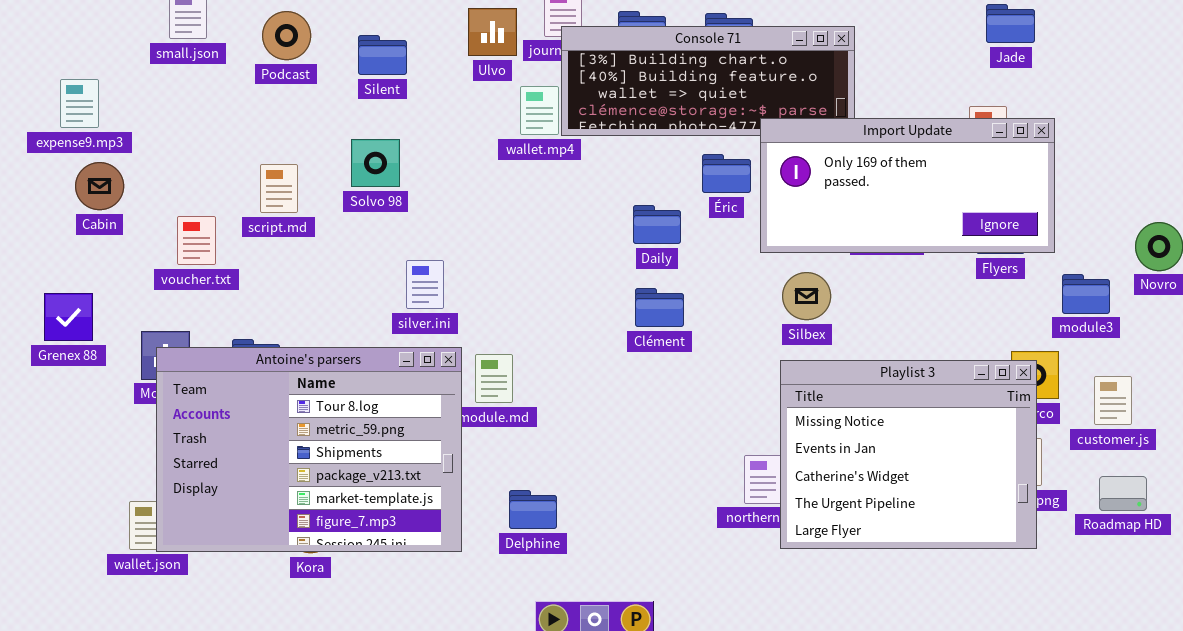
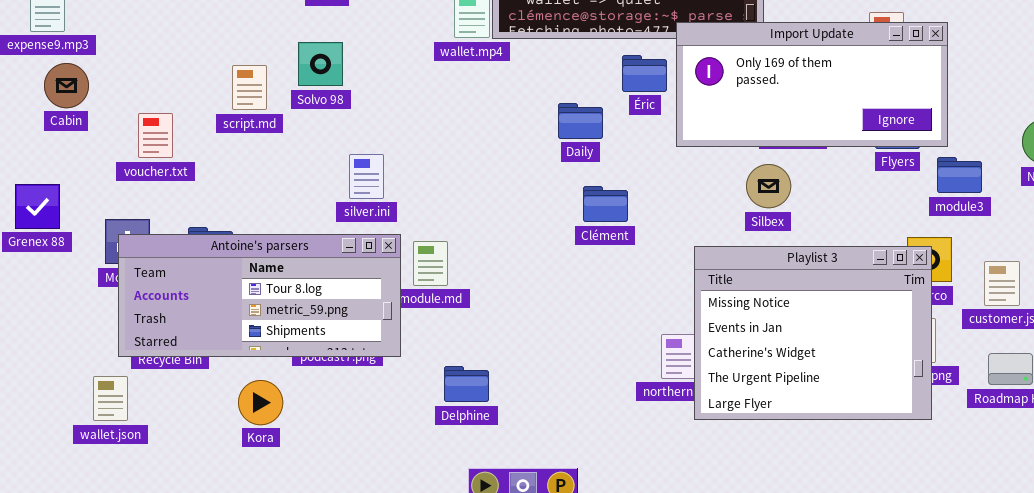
script.md: [260,164,298,213] -> [232,65,267,110], moved
Silbex: [782,272,831,320] -> [746,164,791,208], moved
module3: [1062,274,1110,314] -> [937,157,982,193], moved
Clément: [635,288,684,327] -> [583,186,628,222], moved
Antoine's parsers: [156,347,462,552] -> [118,234,401,357], resized

